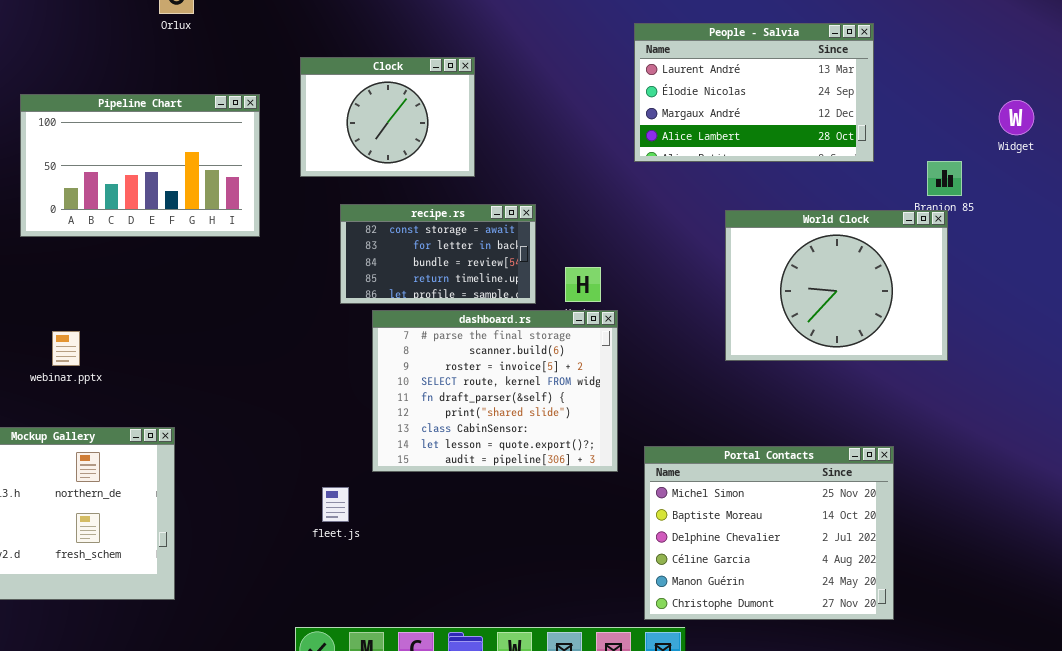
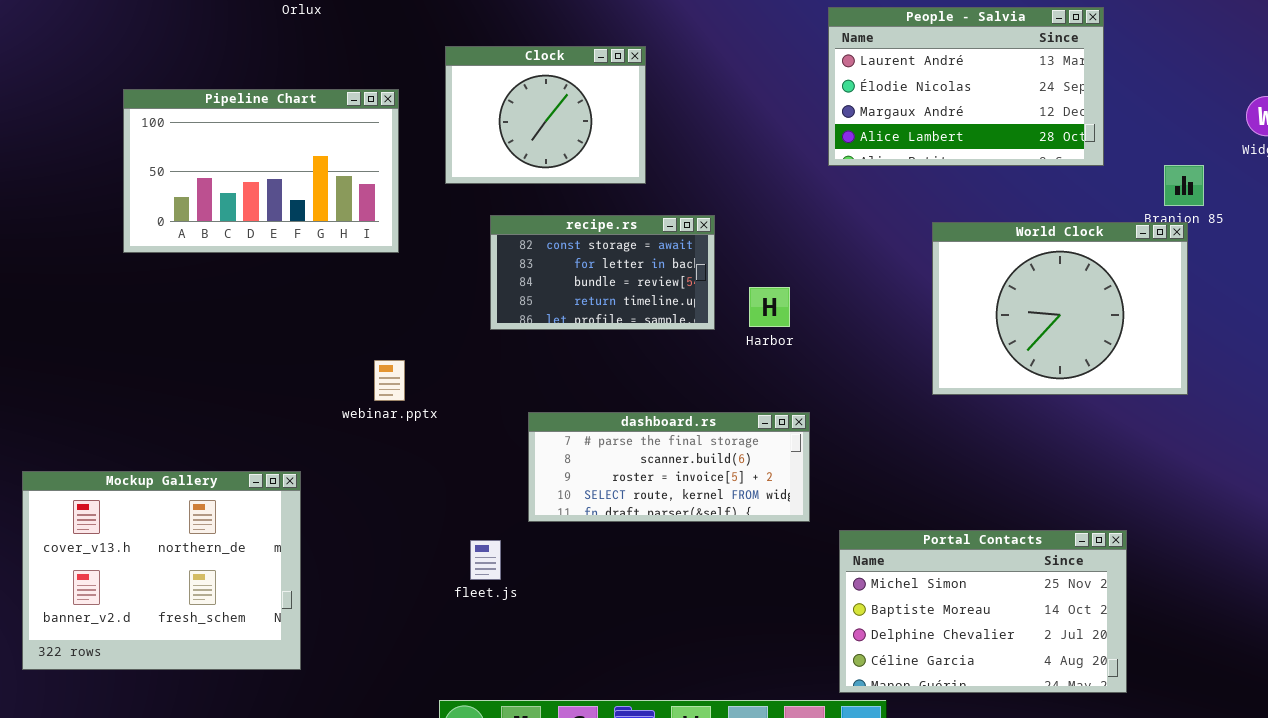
dashboard.rs: [372,310,618,472] -> [528,412,810,522], resized
webinar.pptx: [52,331,80,366] -> [374,360,405,401], moved
Portal Contacts: [644,446,894,620] -> [839,530,1127,693], resized

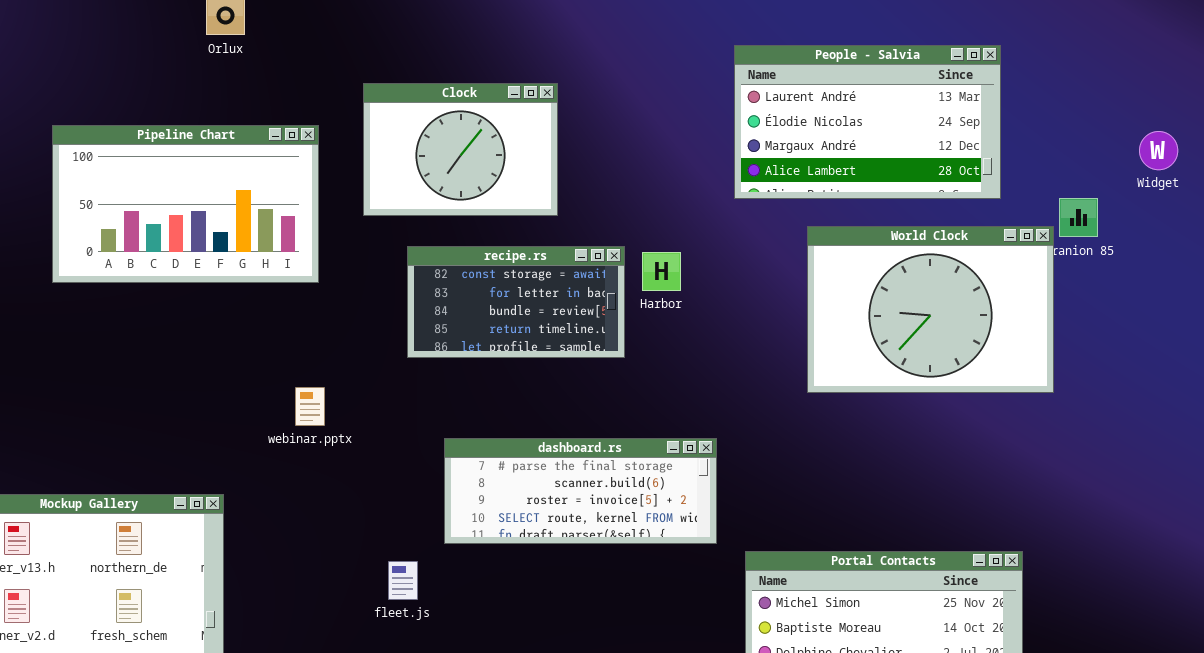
World Clock: [932,222,1188,395] -> [807,226,1054,393], moved
Harbor: [749,287,790,327] -> [642,252,681,291], moved

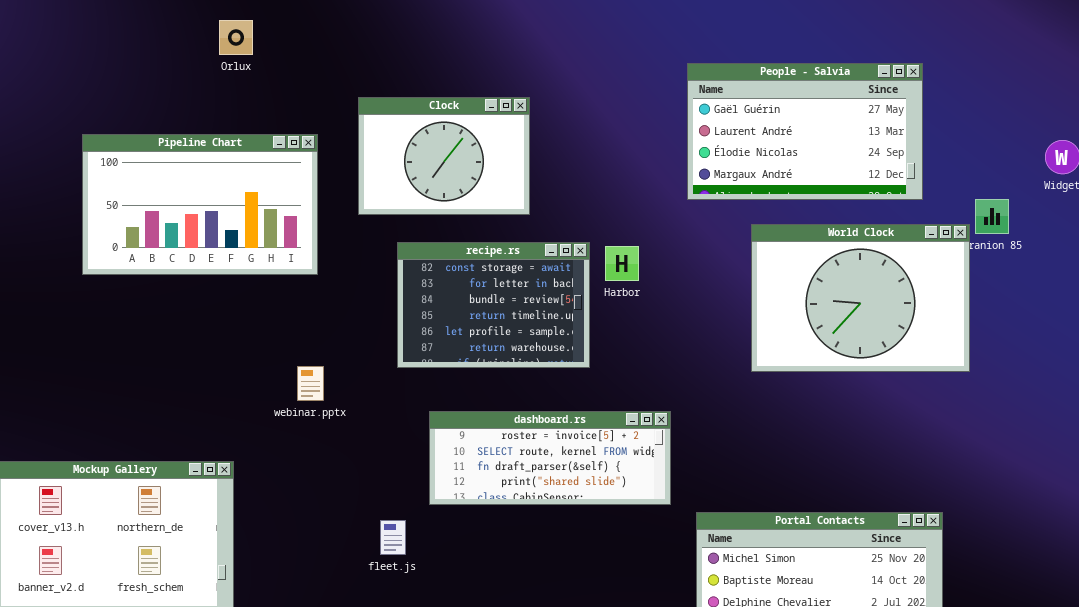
People - Salvia: [734,45,1001,199] -> [687,63,923,200], scrolled up 1 row
recipe.rs: [407,246,625,358] -> [397,242,590,368], resized
dashboard.rs: [444,438,717,544] -> [429,411,671,505], scrolled down 2 rows

